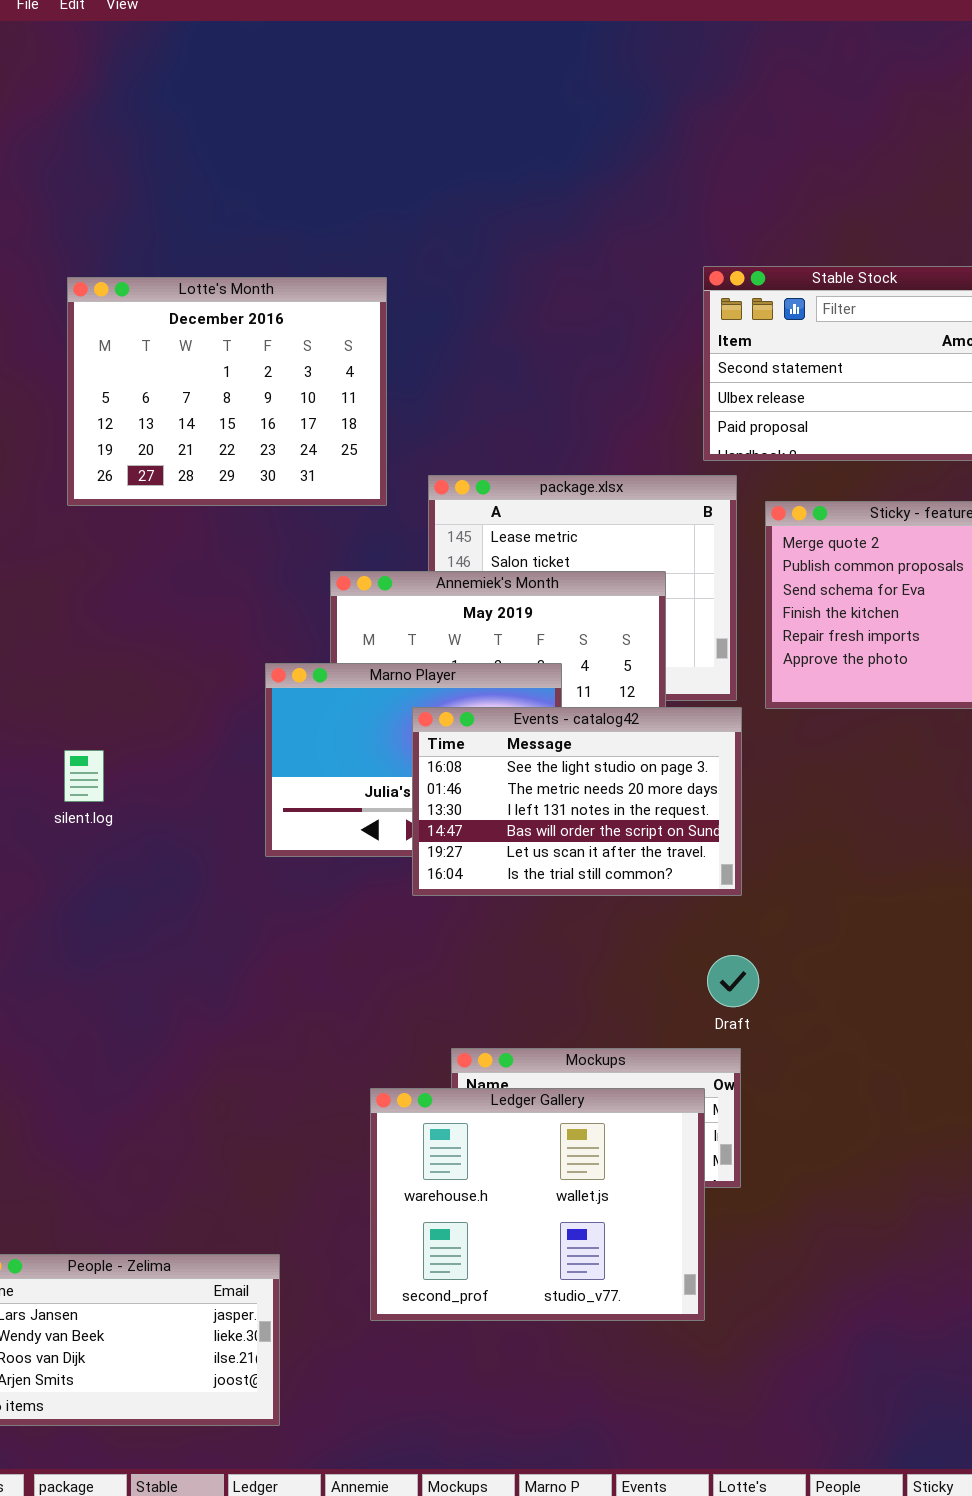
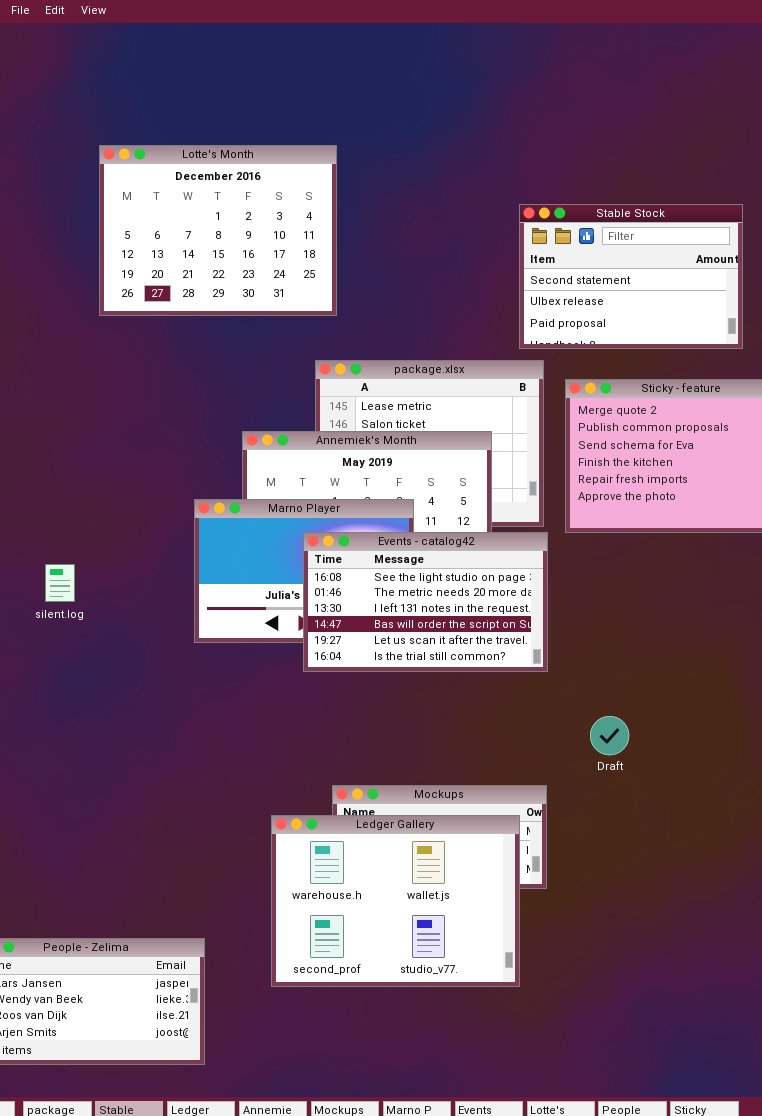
Lotte's Month: [67,277,387,506] -> [99,145,337,316], moved
Draft: [707,955,759,1007] -> [590,716,629,755], moved

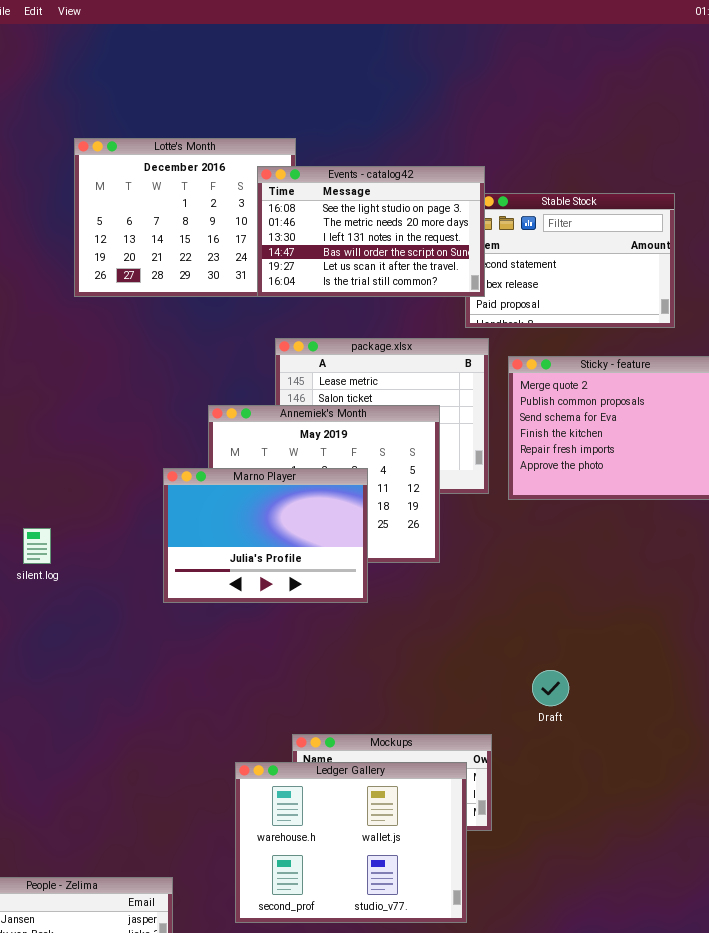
Events - catalog42: [303,532,548,672] -> [257,166,485,297], moved

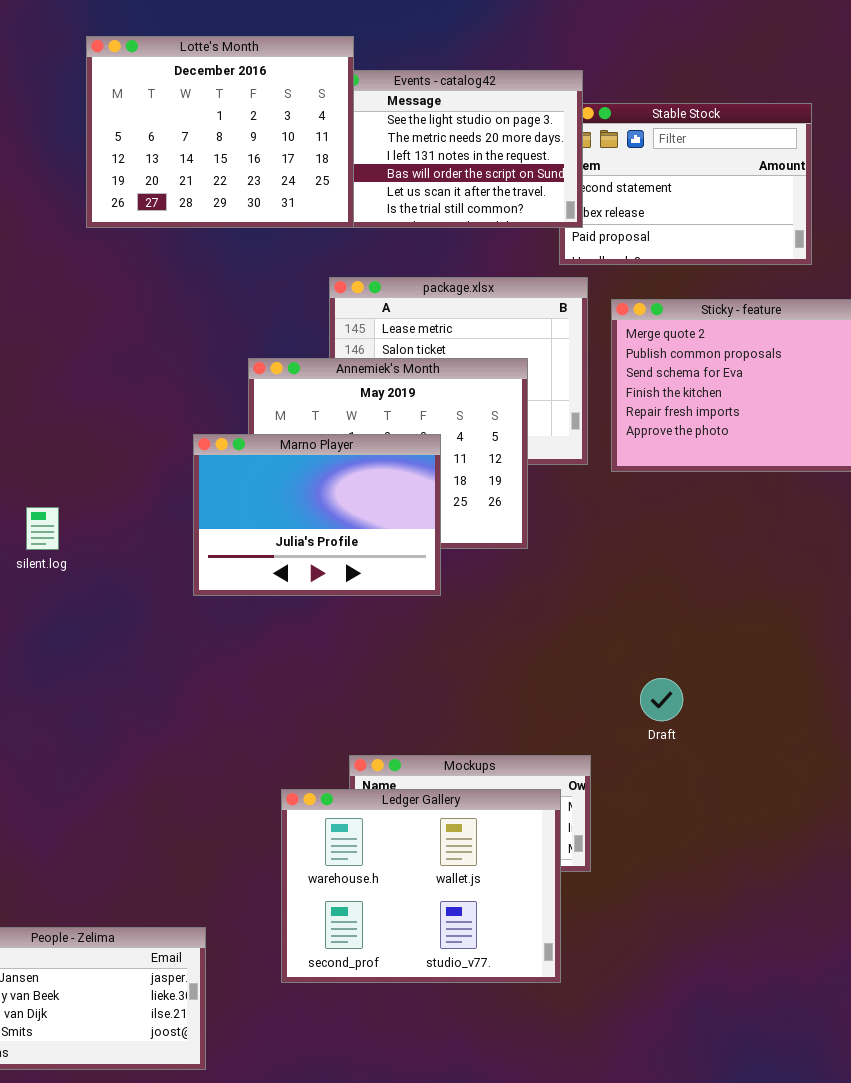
Lotte's Month: [74,138,296,297] -> [86,36,354,228], raised

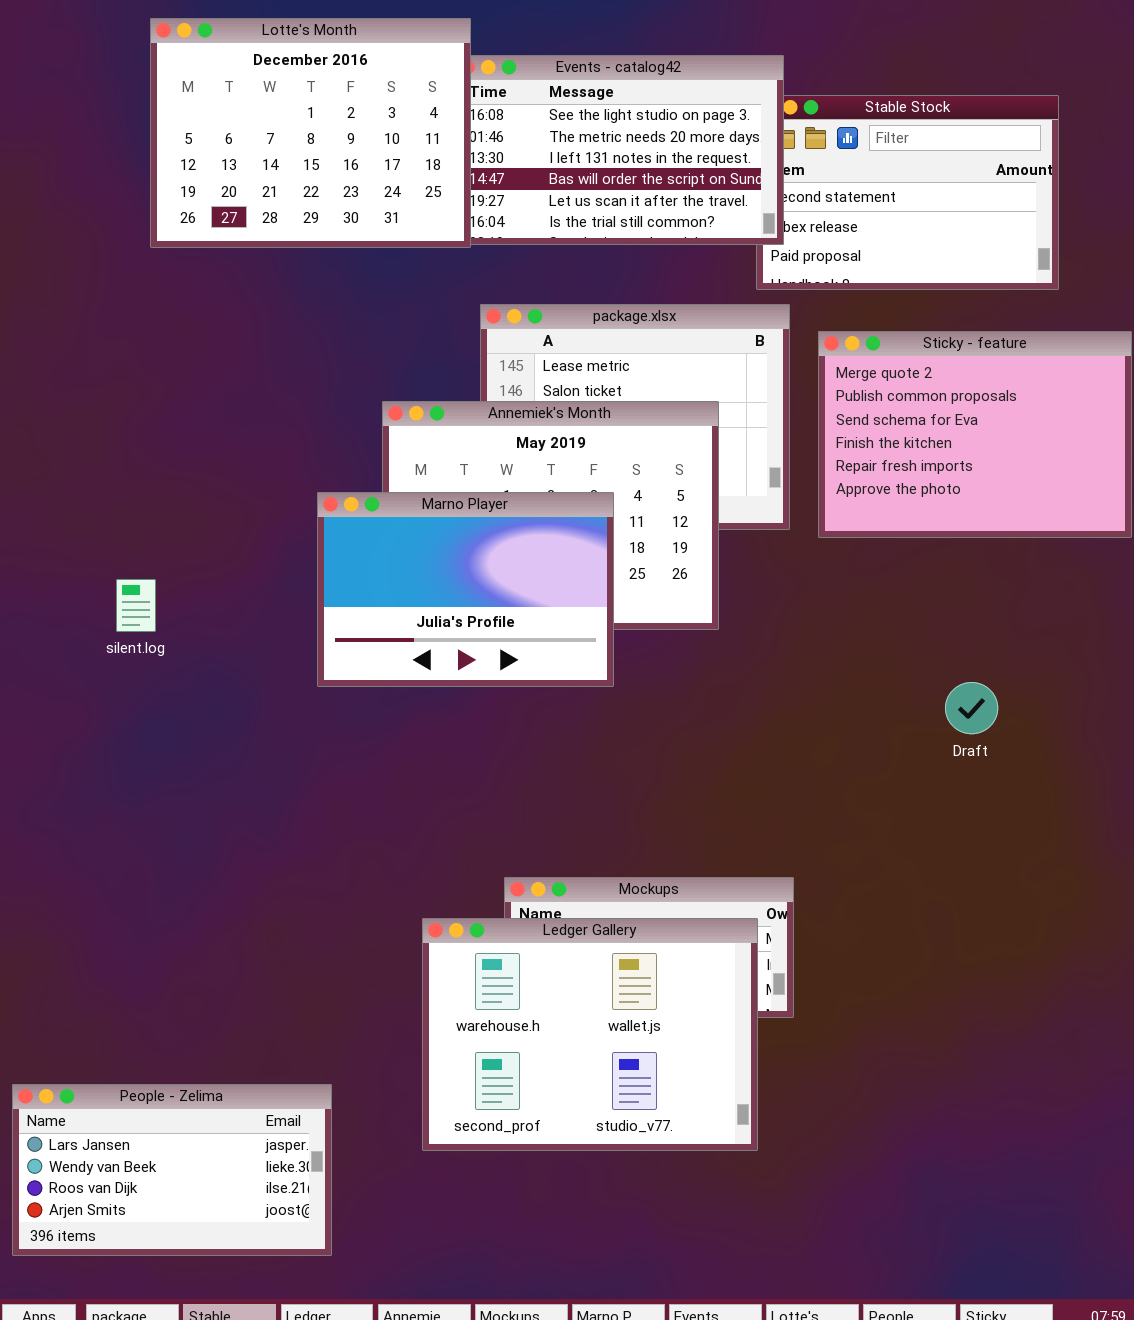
Lotte's Month: [86,36,354,228] -> [150,18,471,248], moved
Draft: [640,678,683,721] -> [945,682,998,734], moved

